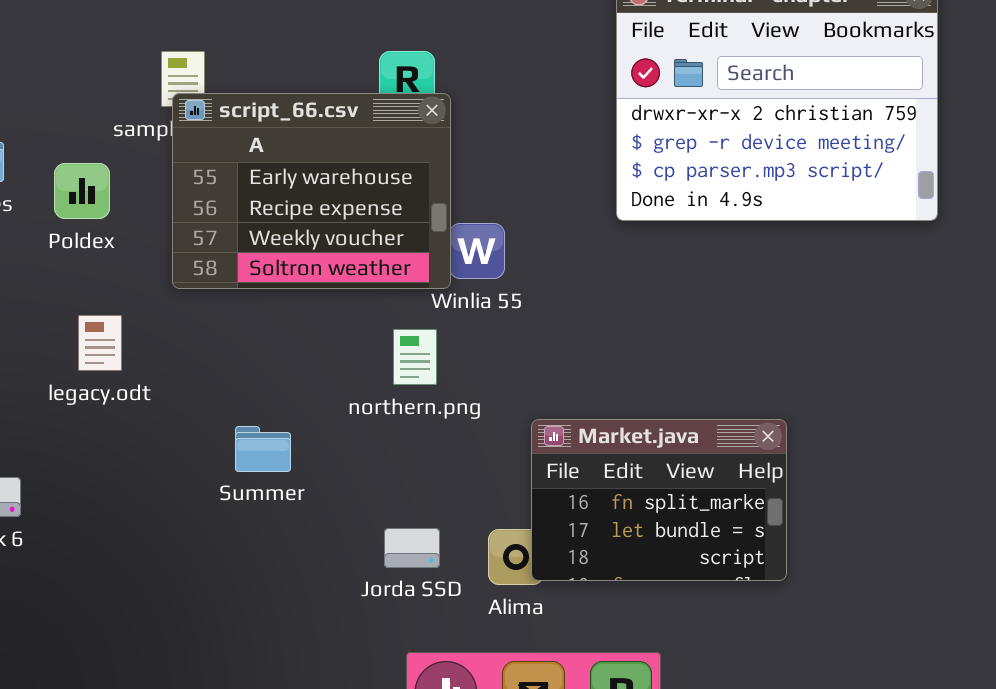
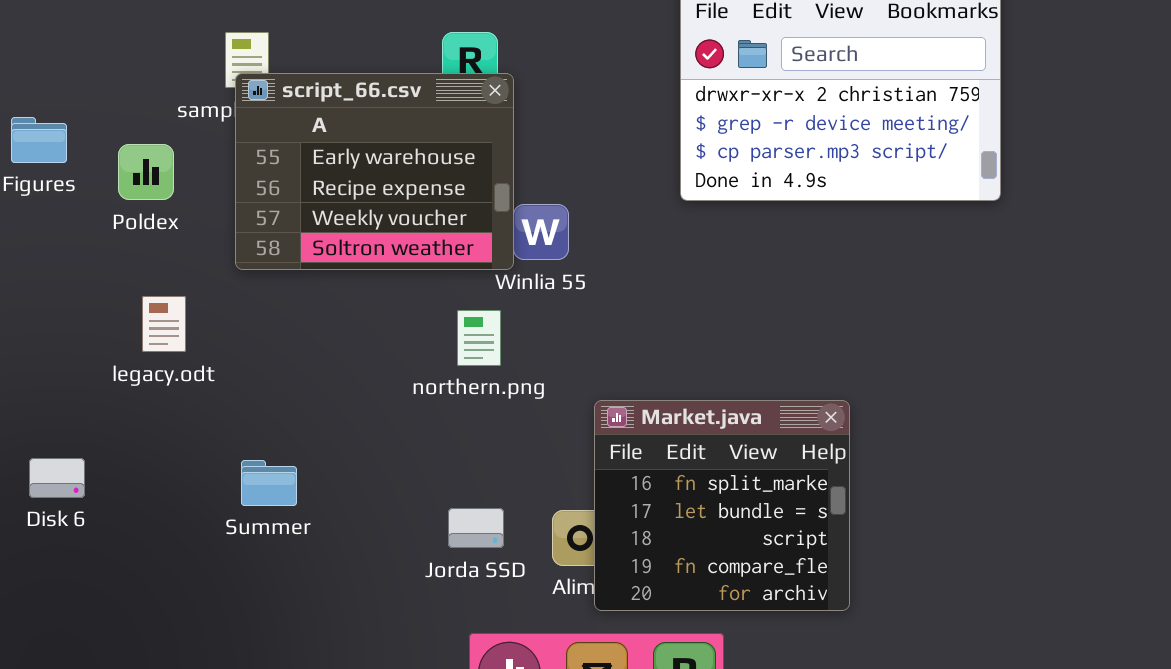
Market.java: [531,419,787,581] -> [594,400,850,611], resized
Summer: [235,426,291,472] -> [241,460,297,506], moved

